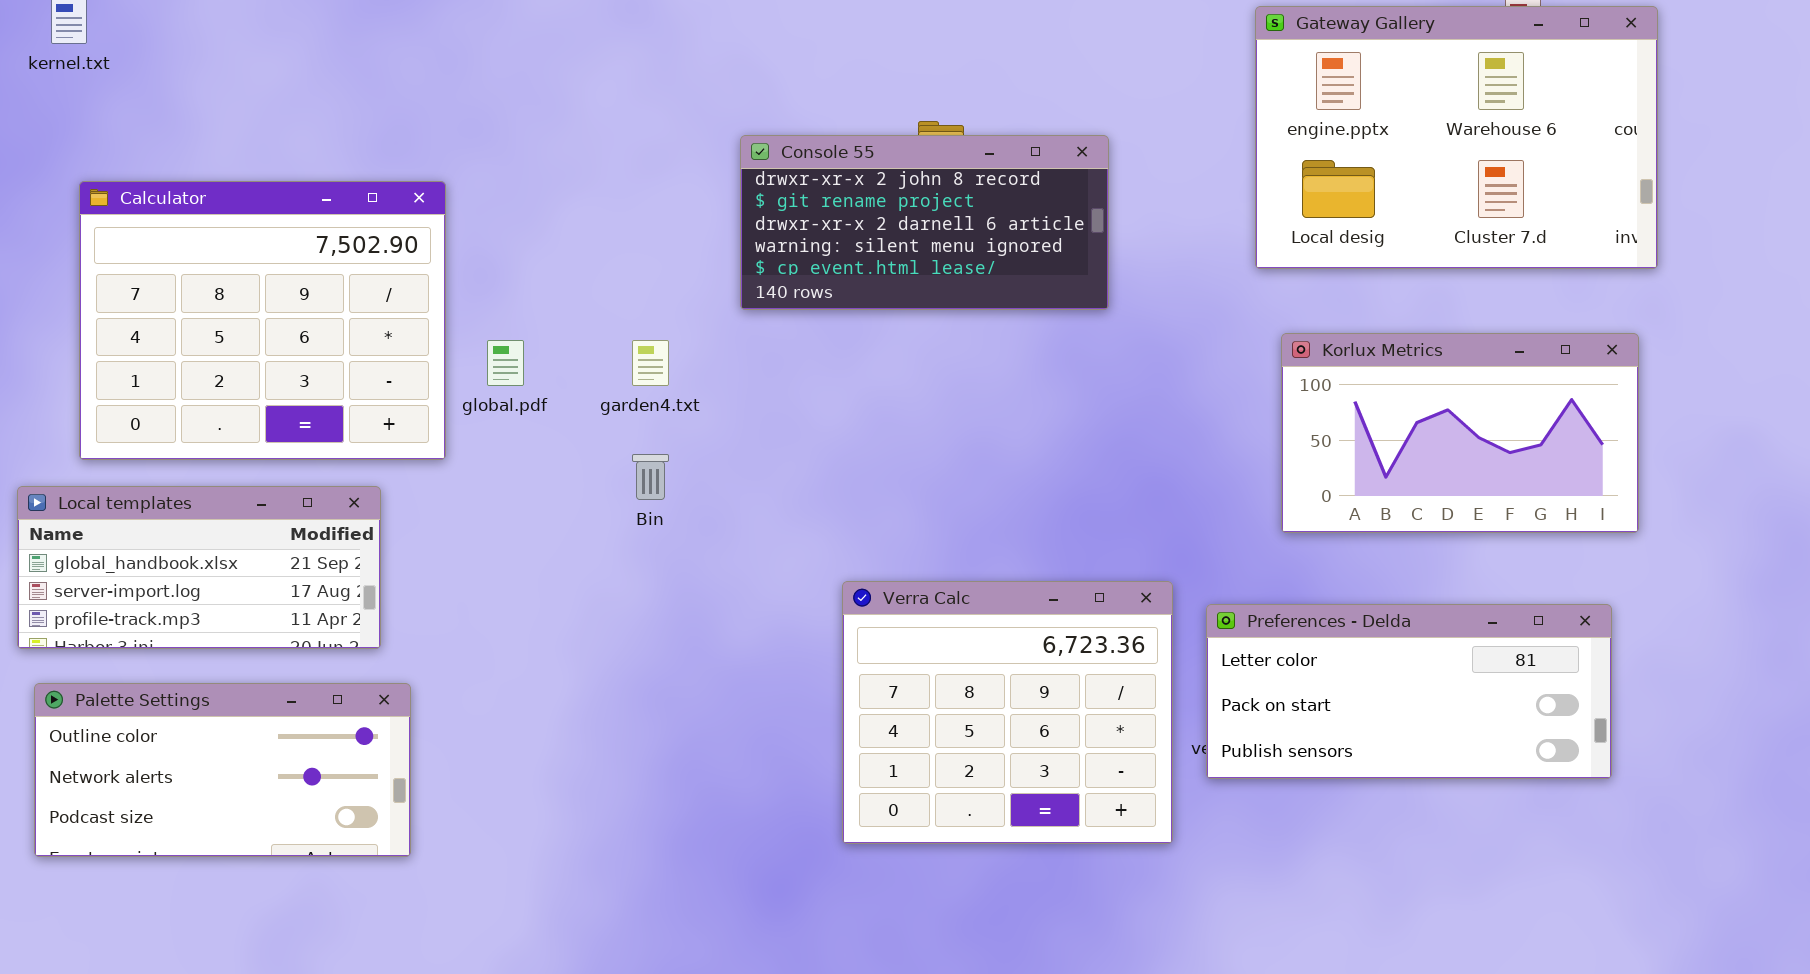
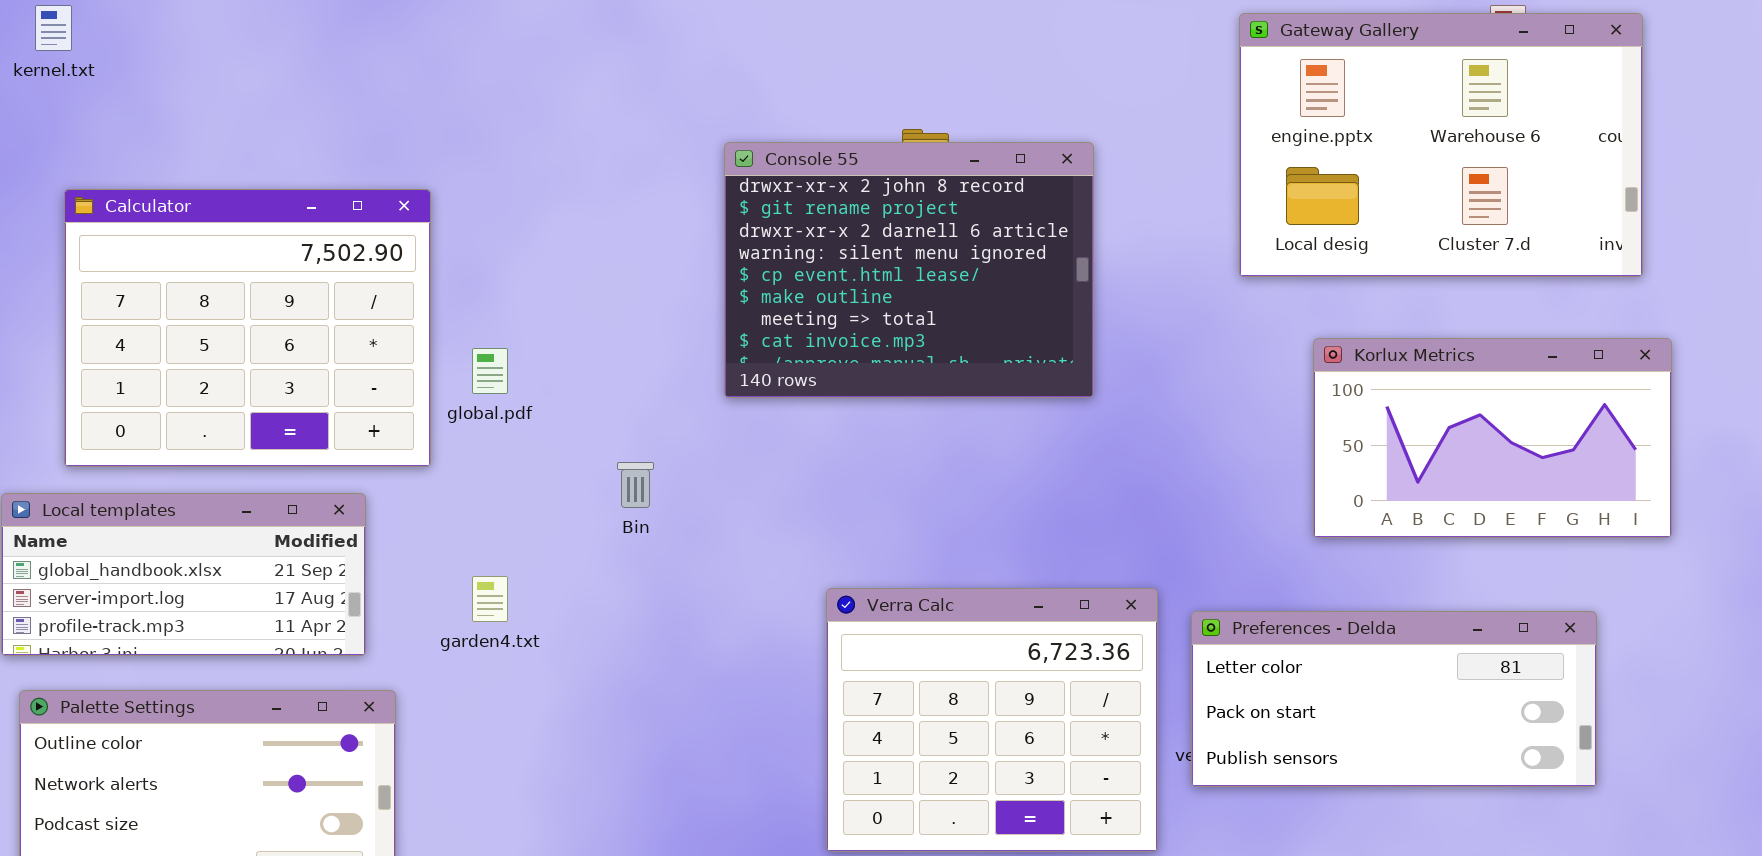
Console 55: [740,135,1109,310] -> [724,142,1094,398], resized
Korlux Metrics: [1281,333,1639,533] -> [1313,338,1672,538], moved
garden4.txt: [632,340,669,386] -> [472,576,508,622], moved

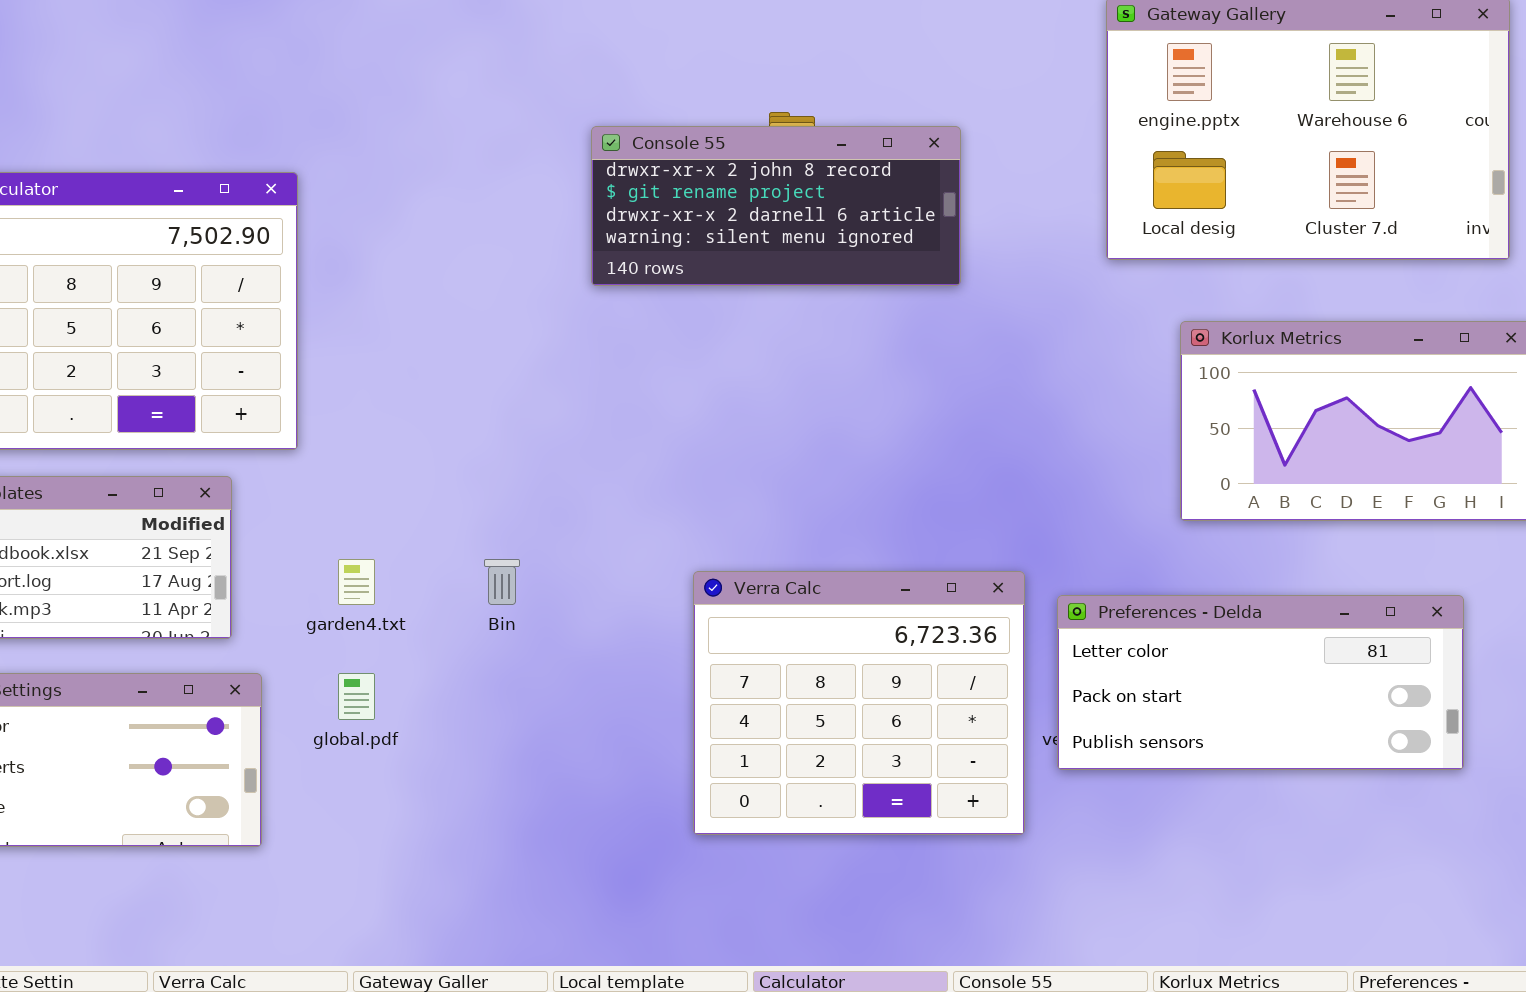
Console 55: [724,142,1094,398] -> [591,126,961,286], resized
global.pdf: [472,348,508,394] -> [338,673,375,720], moved
Bin: [617,462,654,508] -> [484,559,520,605], moved

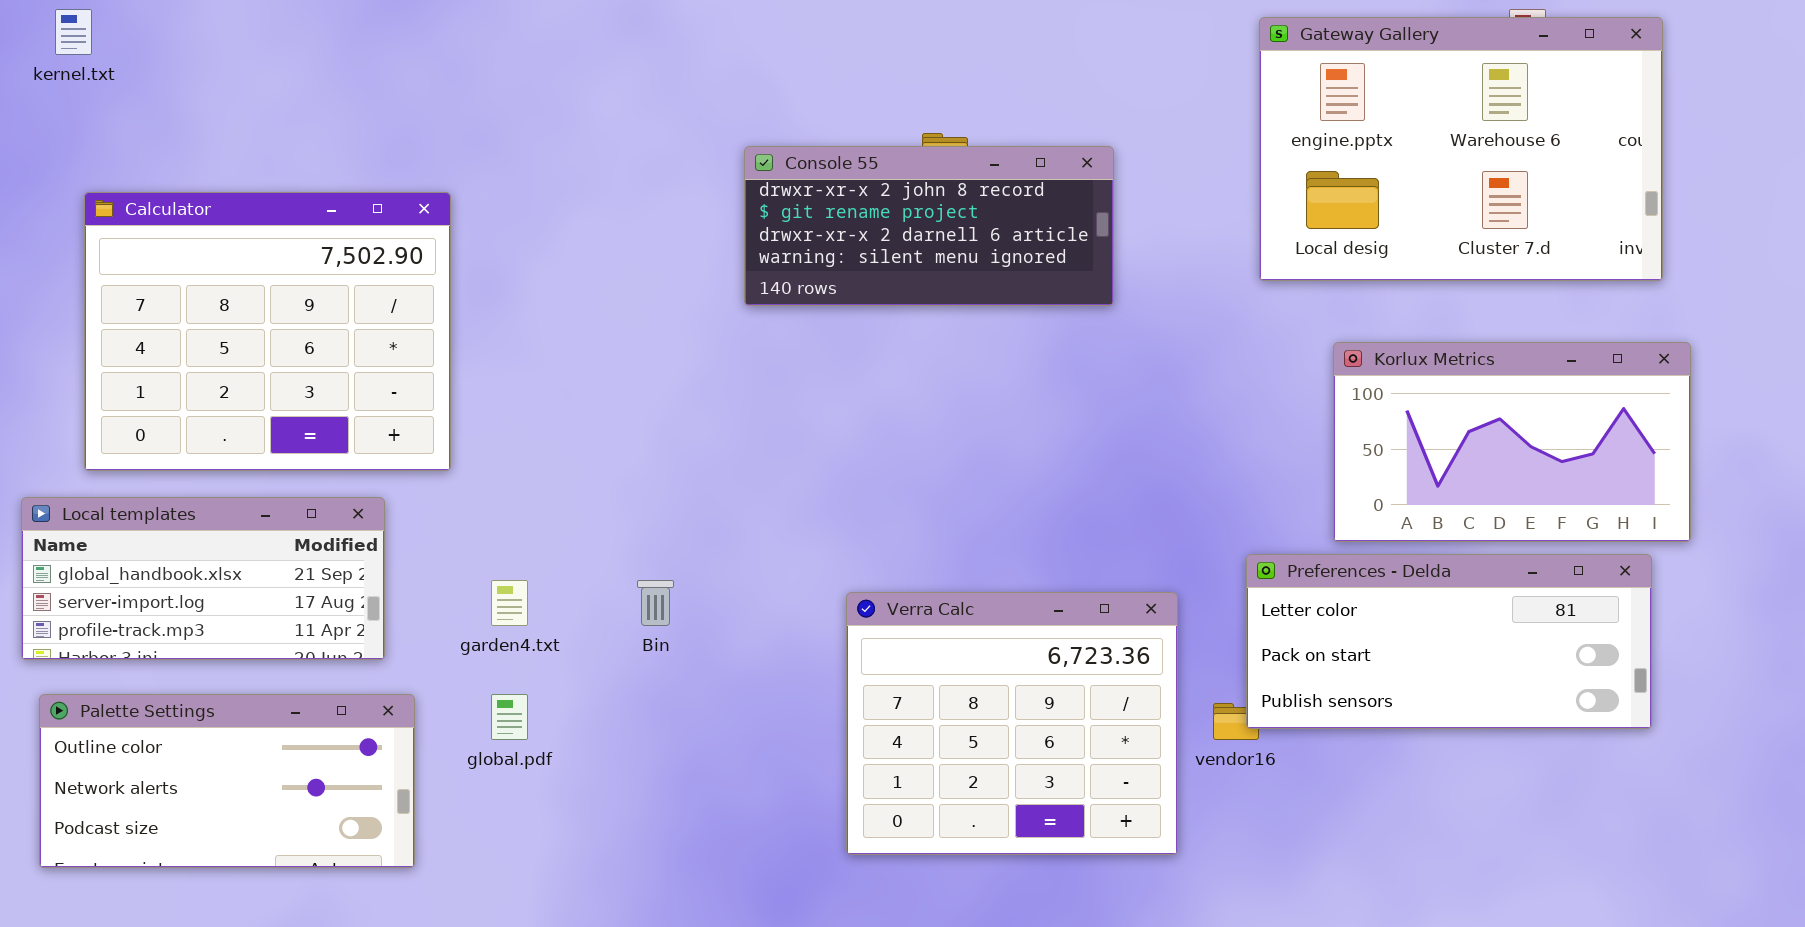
Preferences - Delda: [1057,595,1464,770] -> [1246,554,1652,729], moved

